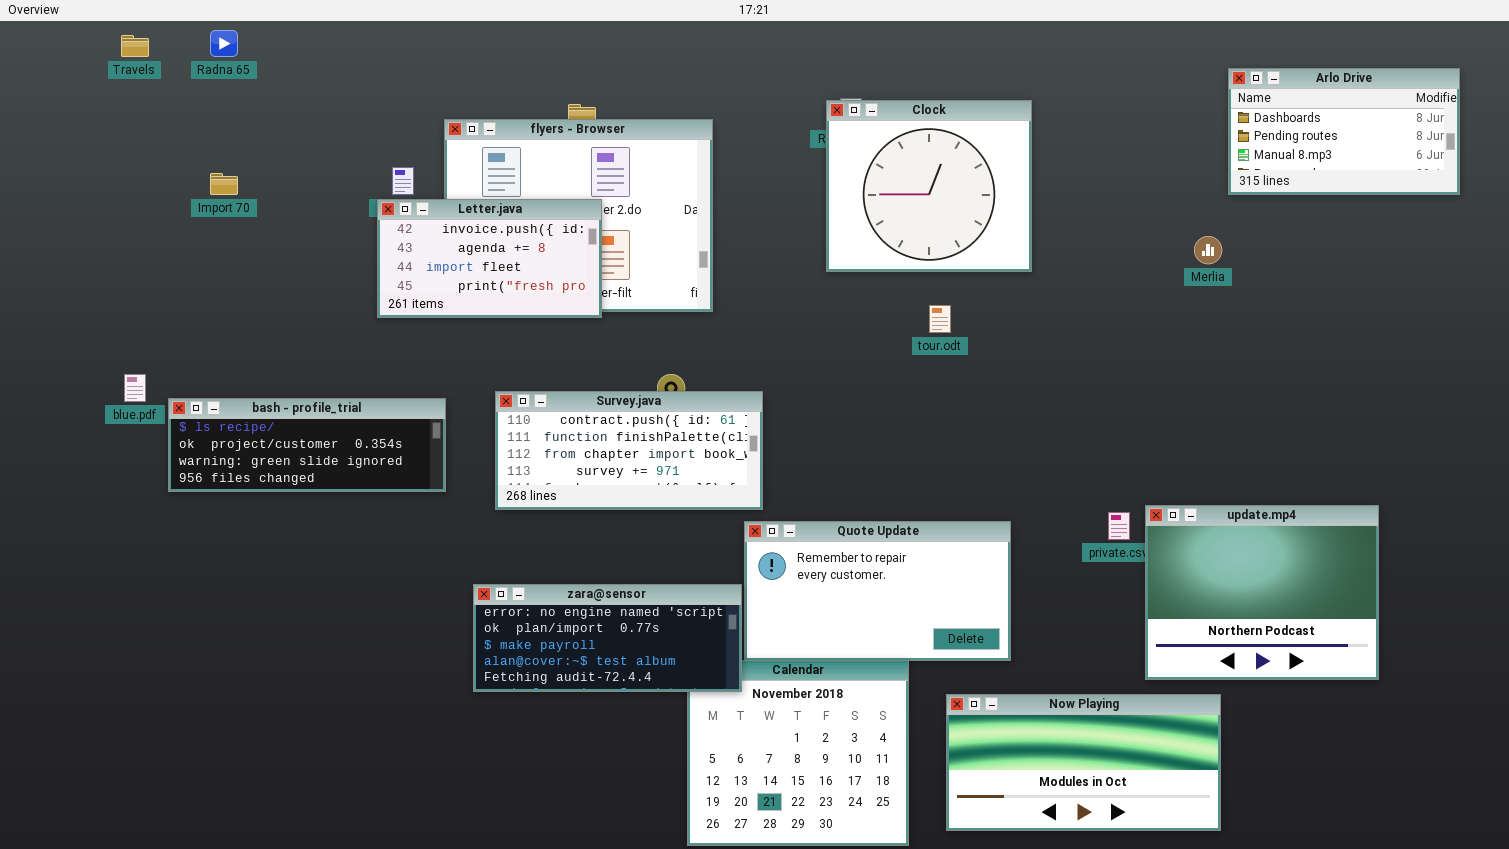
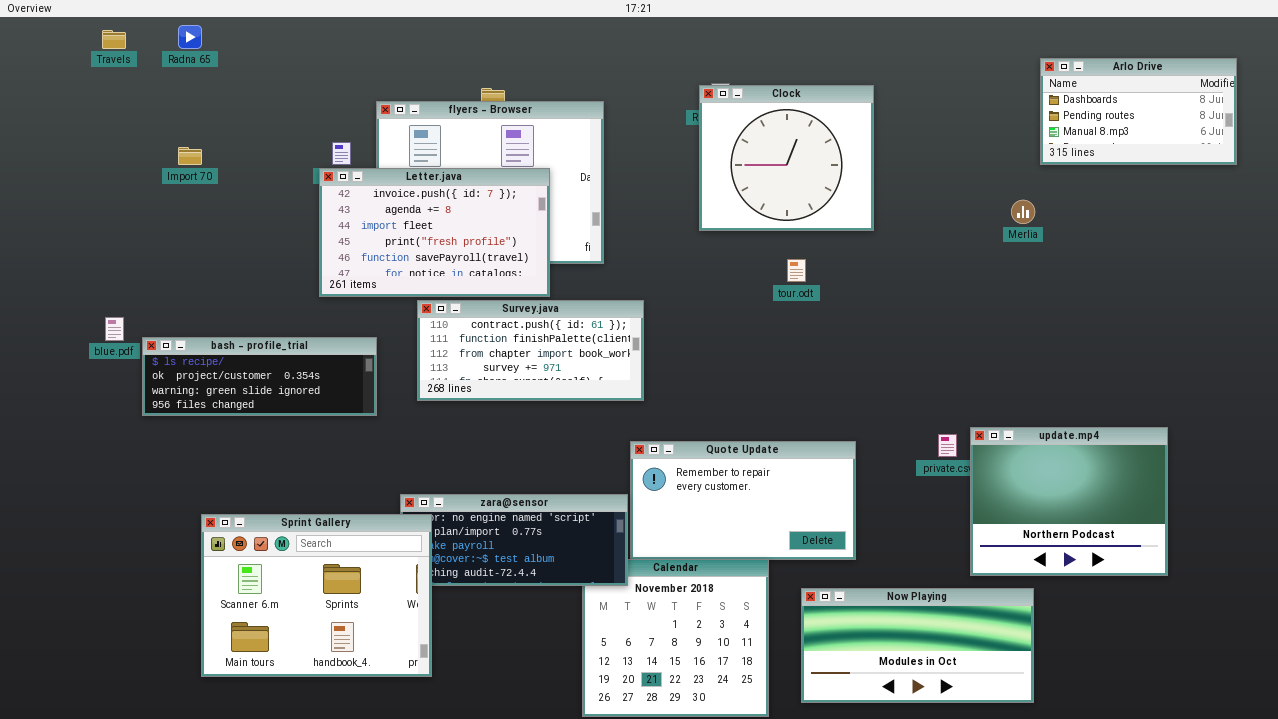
Letter.java: [377,199,602,318] -> [319,168,550,297], resized
Survey.java: [495,391,763,510] -> [417,300,644,401], moved
Sprint Gallery: none -> [201,514,432,677], opened

